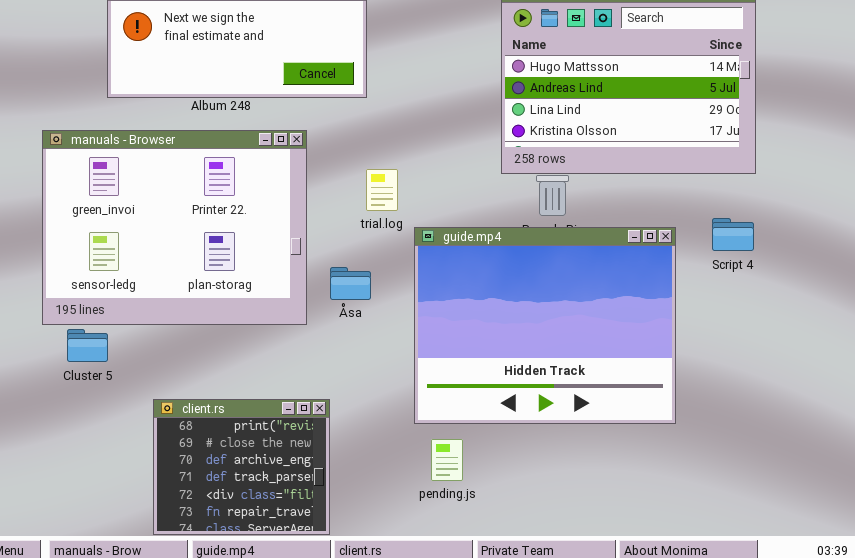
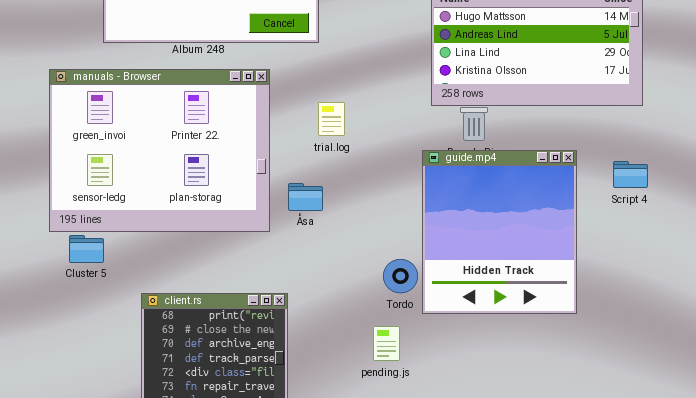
Script 4: [712,218,754,251] -> [613,161,648,188], moved
guide.mp4: [414,227,676,424] -> [422,150,577,314], resized

